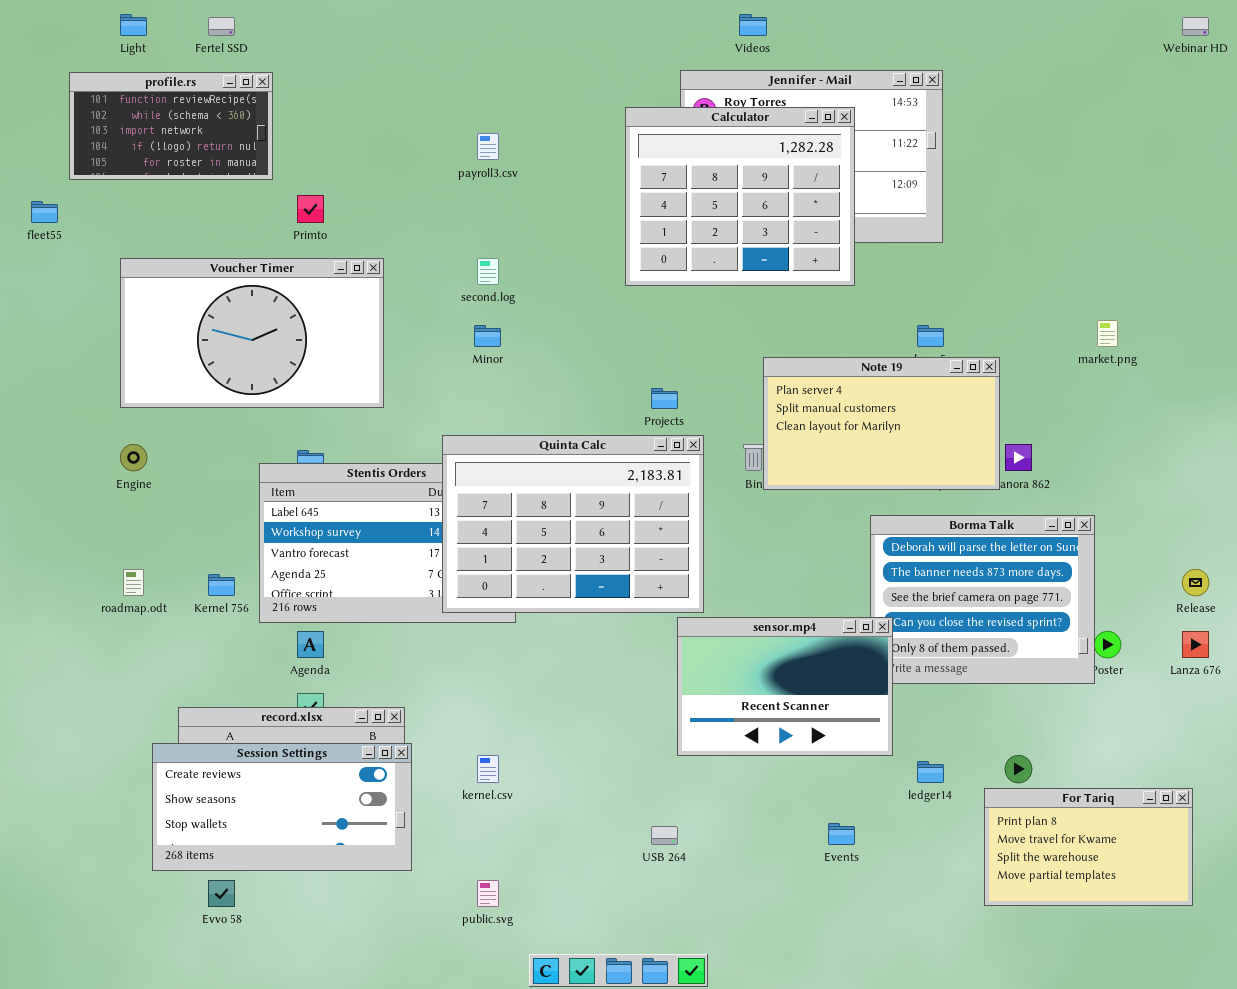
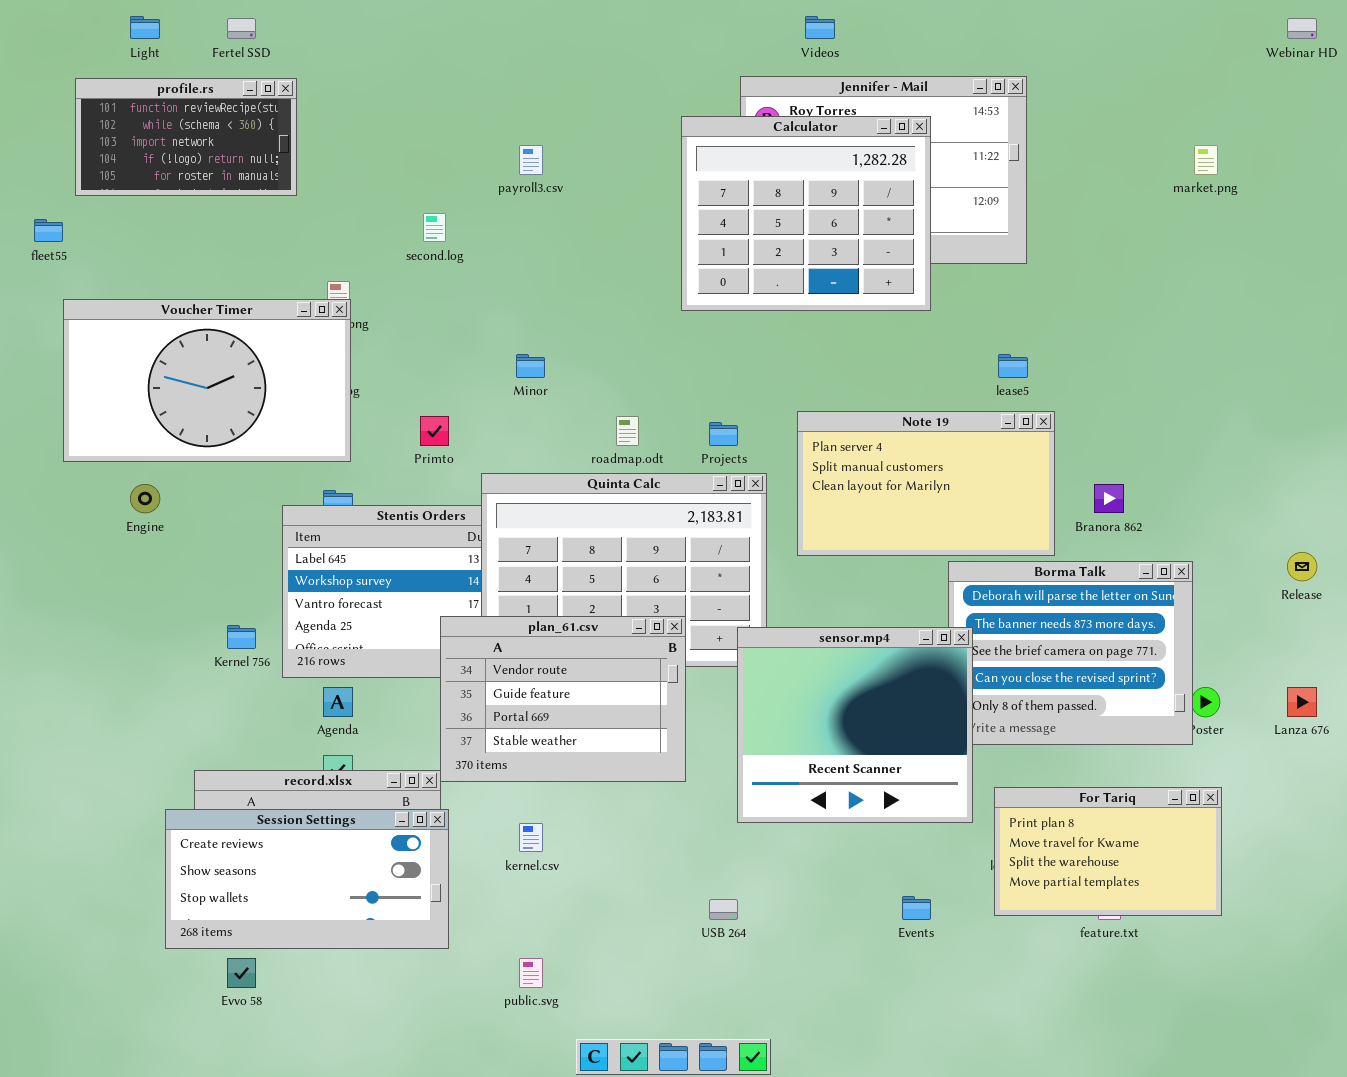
Primto: [297,195,324,223] -> [420,416,449,446], moved
Voucher Timer: [120,258,384,408] -> [63,299,351,462], moved
second.log: [477,258,499,285] -> [423,213,446,242], moved
market.png: [1097,320,1118,347] -> [1194,145,1218,175], moved
Note 19: [763,357,1000,490] -> [797,411,1055,556], moved
plan_61.csv: none -> [440,616,686,782], opened
roadmap.odt: [123,569,144,596] -> [616,416,639,446], moved
Release: [1182,569,1209,596] -> [1287,552,1317,581], moved
sensor.mp4: [677,617,893,756] -> [737,627,973,823], resized
For Tariq: [984,788,1193,906] -> [994,787,1222,916], moved

